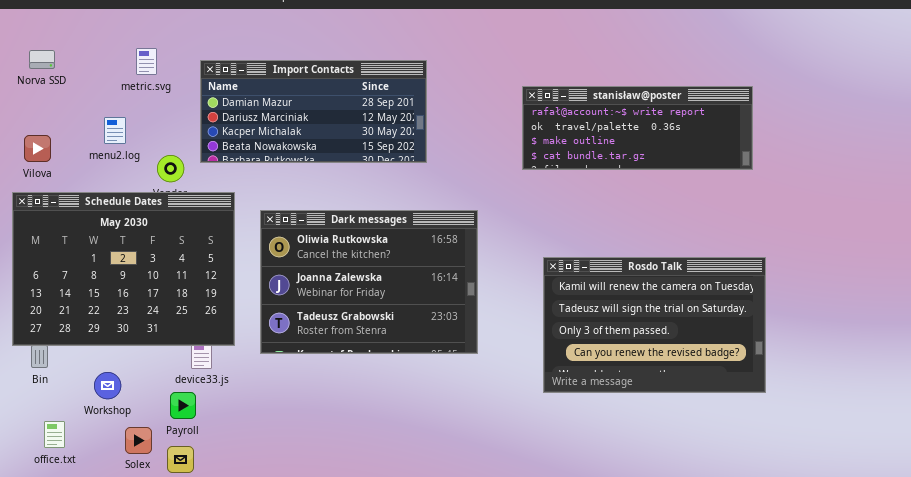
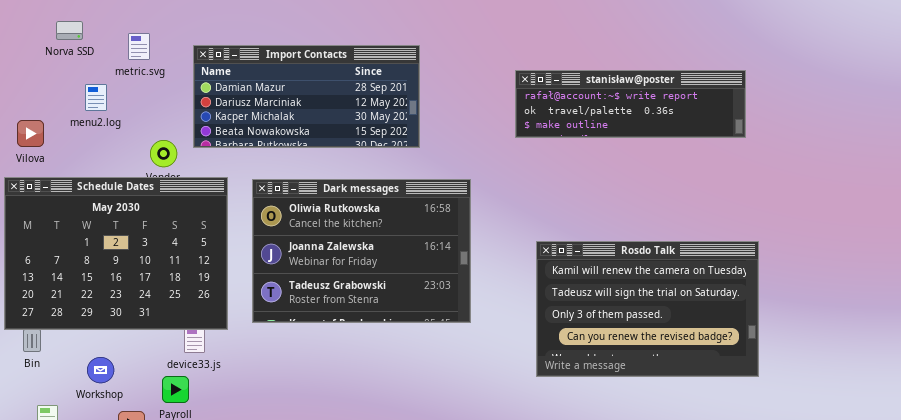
Norva SSD: [29,50,55,69] -> [56,21,83,40], moved
stanisław@poster: [522,86,753,170] -> [515,70,746,138], resized
menu2.log: [104,117,126,144] -> [85,84,107,111], moved
Dark messages: [260,210,478,354] -> [252,179,471,323], moved

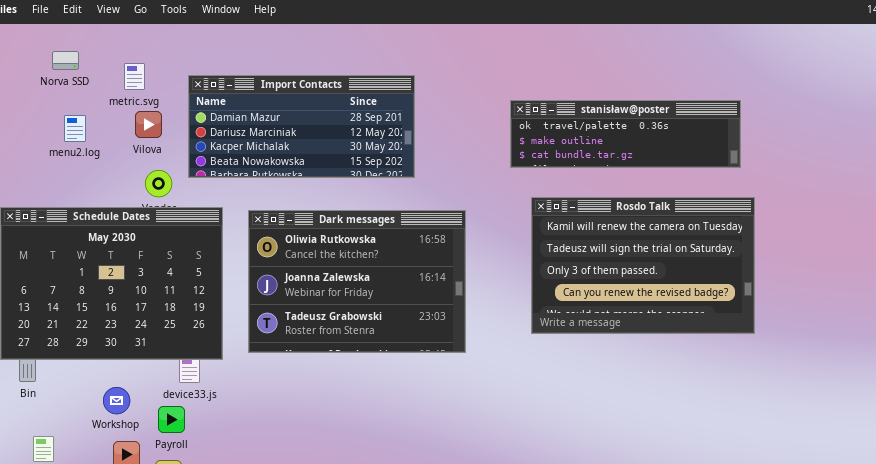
stanisław@poster: [515,70,746,138] -> [510,100,741,168], scrolled down 1 row
menu2.log: [85,84,107,111] -> [64,115,86,142], moved
Vilova: [17,120,44,147] -> [135,111,162,138], moved
Rosdo Talk: [536,241,759,377] -> [531,197,755,334], moved
Workshop: [87,357,114,383] -> [103,387,130,414], moved

